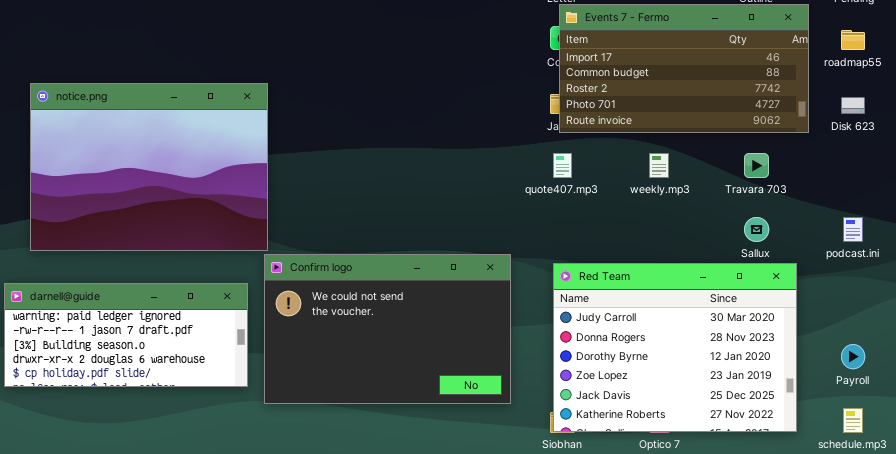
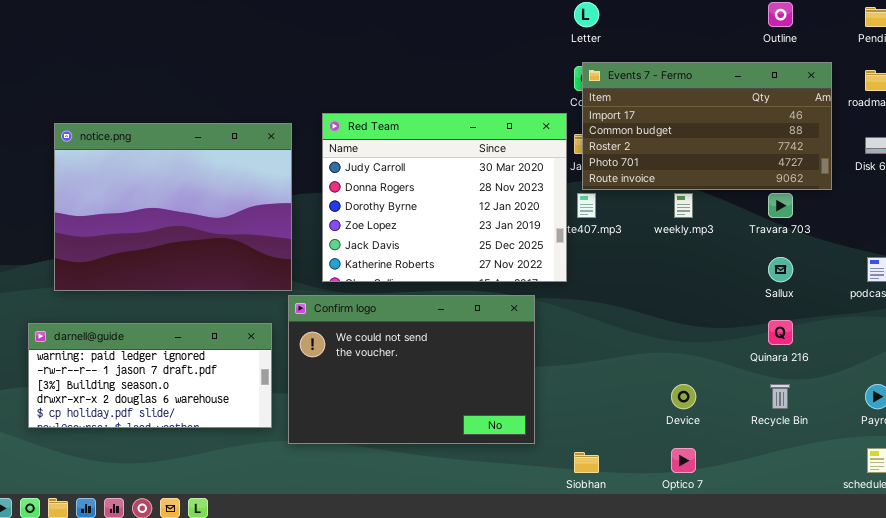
Events 7 - Fermo: [559,4,809,133] -> [582,62,832,190], moved
Red Team: [553,263,797,432] -> [322,113,567,282], moved

